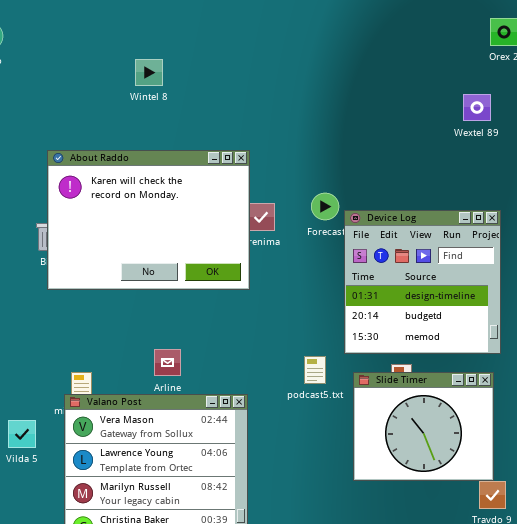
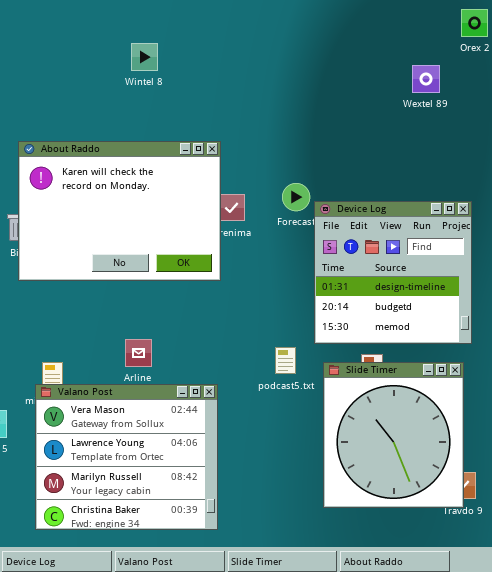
Wintel 8: [135,59,163,86] -> [131,43,158,71], moved
Wextel 89: [463,94,491,121] -> [412,65,440,93], moved
Slide Timer: [353,372,494,481] -> [323,362,464,508], resized

